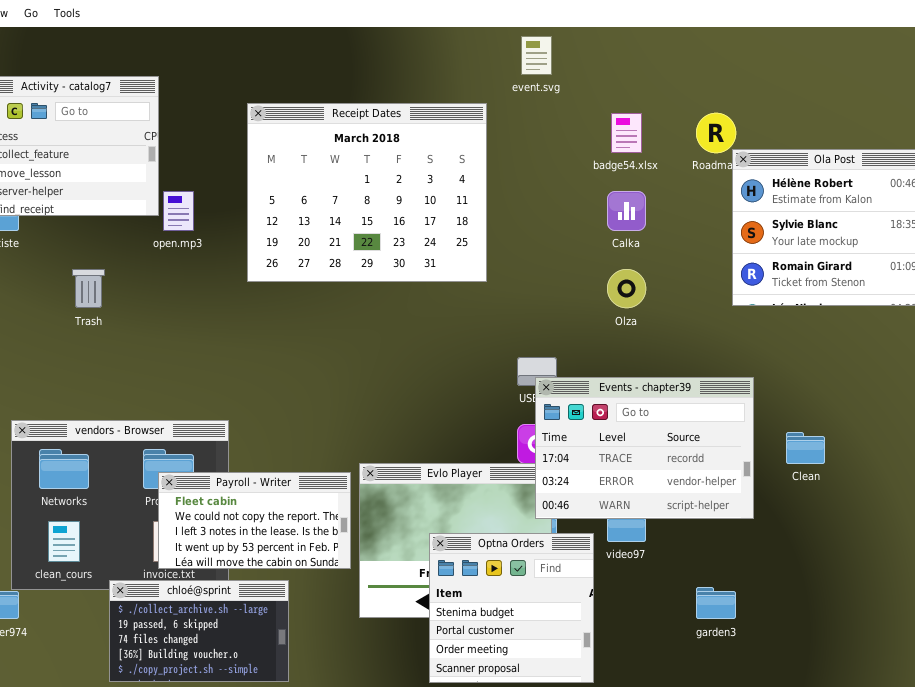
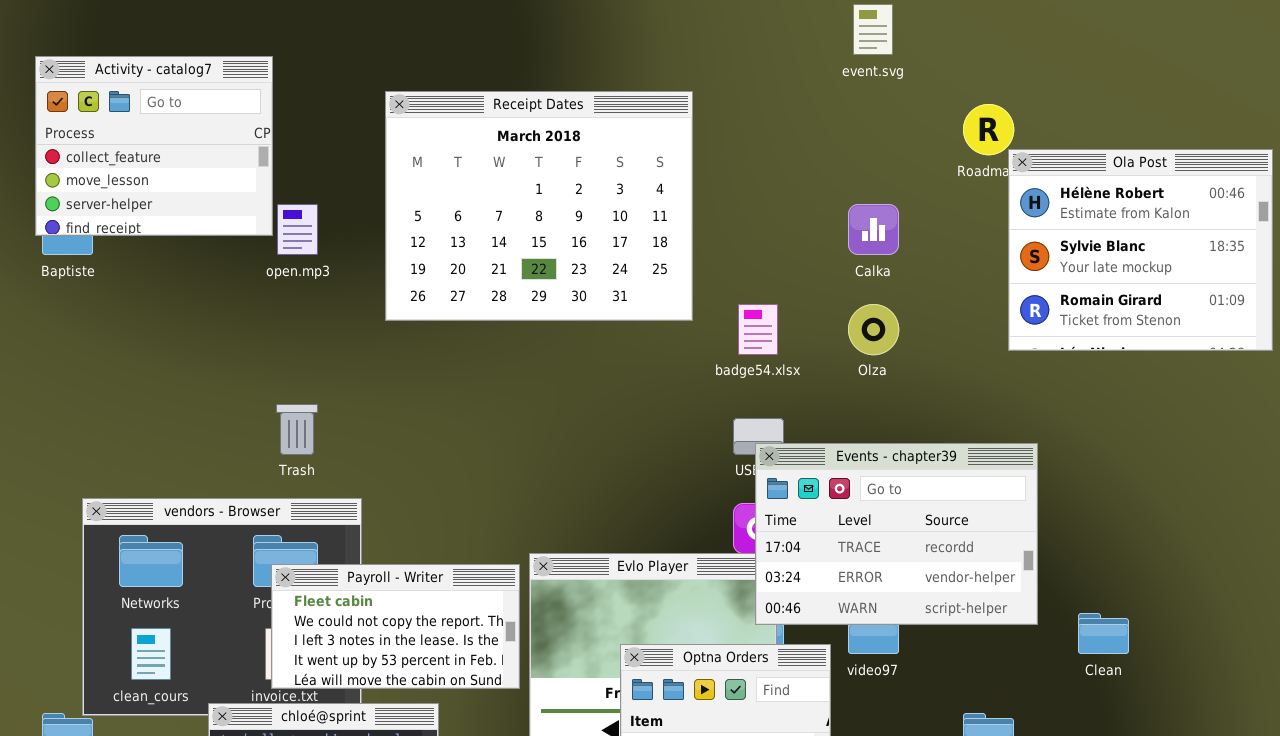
event.svg: [521,36,552,75] -> [853,4,893,55], moved
badge54.xlsx: [611,113,642,153] -> [738,304,778,355], moved
Trash: [72,269,105,308] -> [276,404,318,455], moved
Clean: [786,432,825,464] -> [1078,613,1129,654], moved

